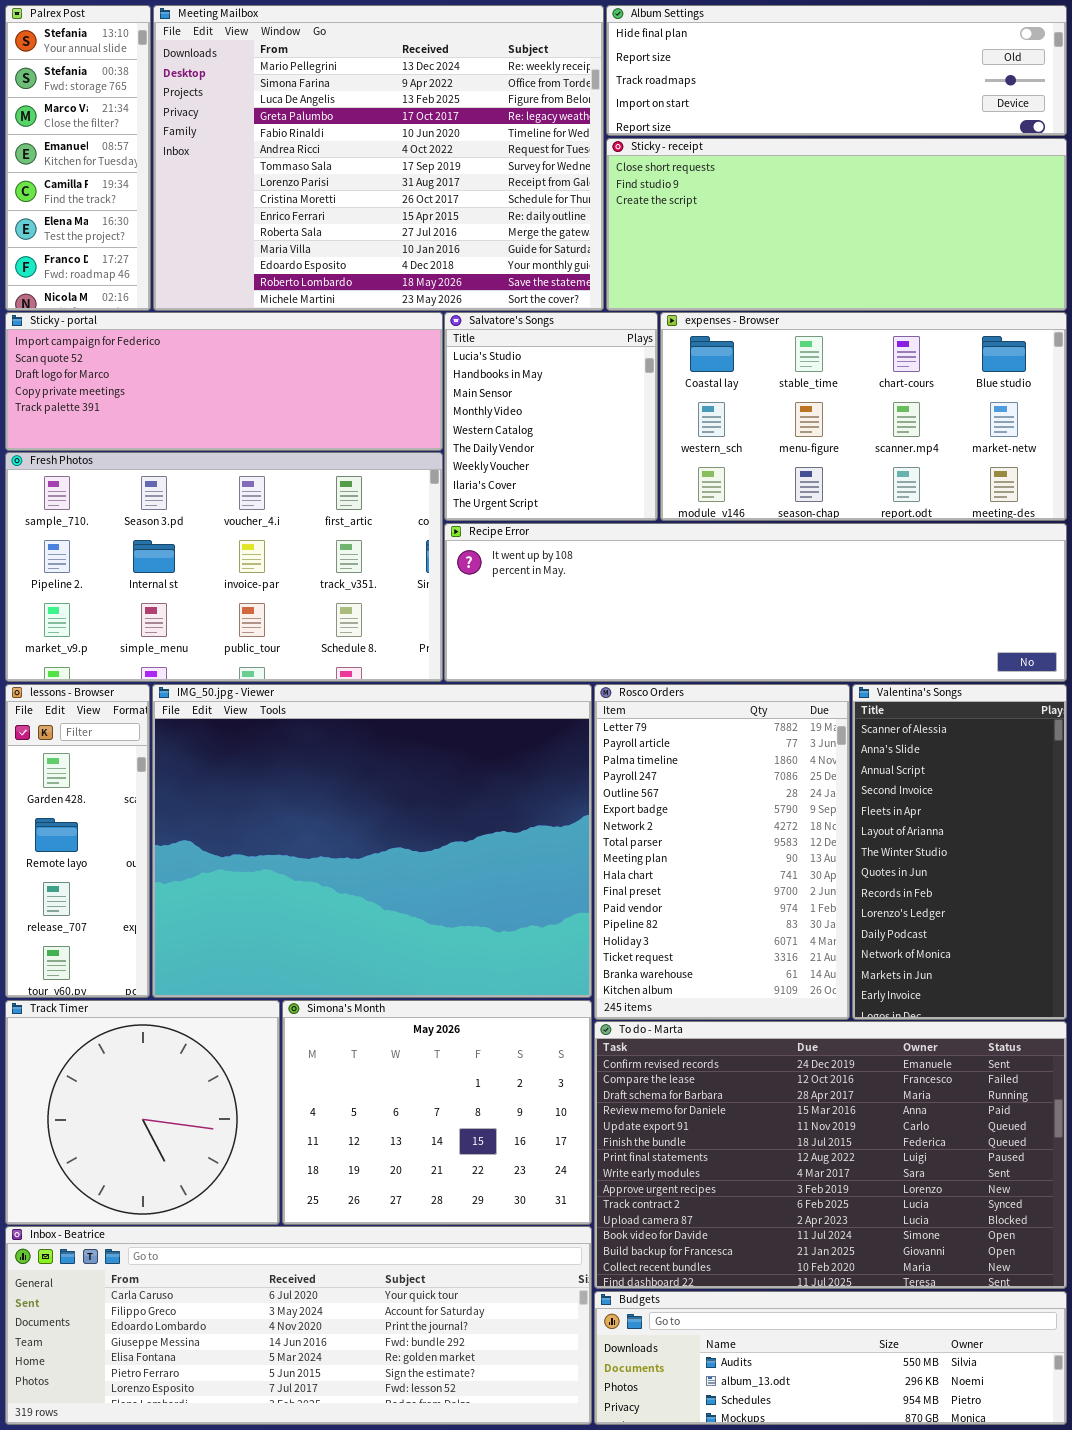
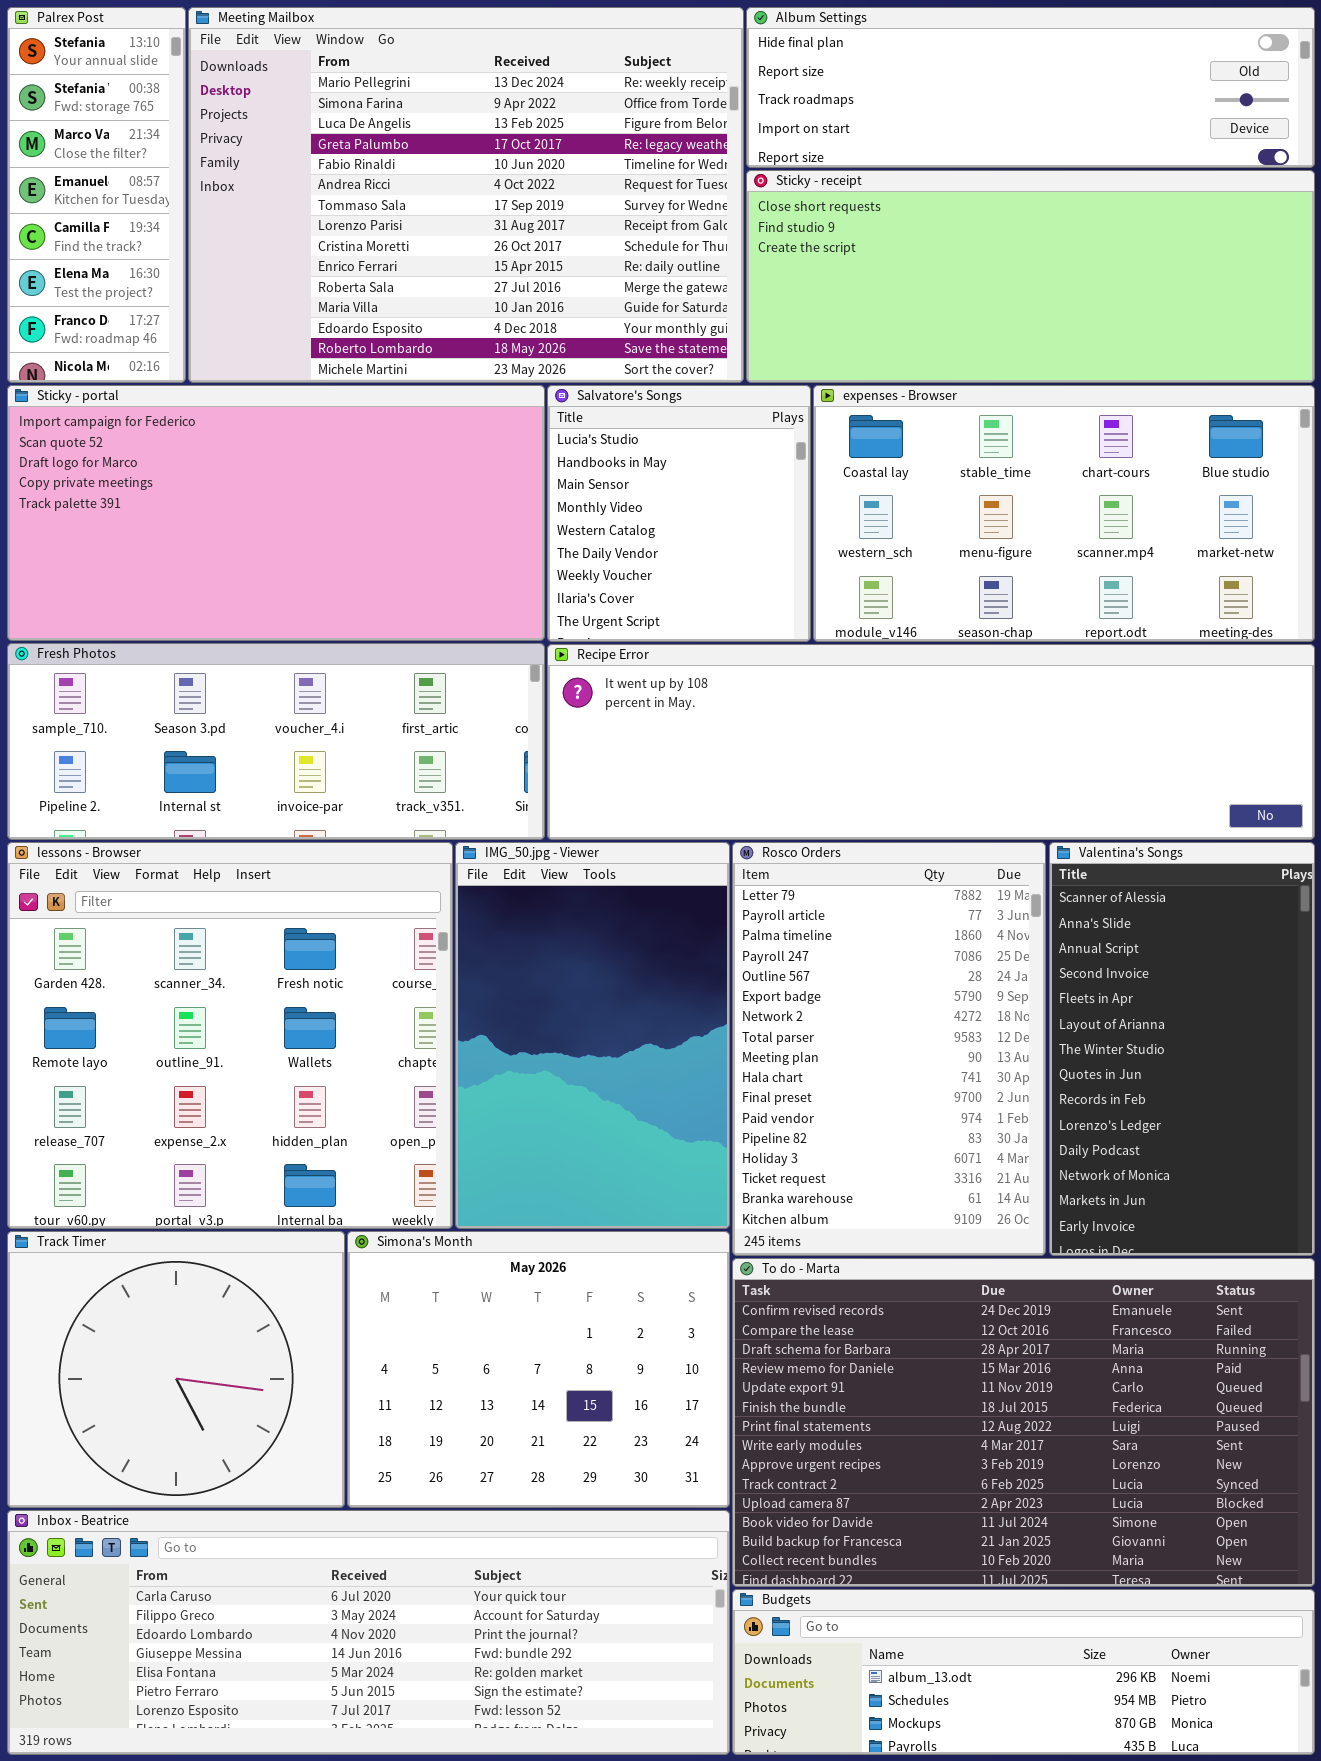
Sticky - portal: [5,312,443,451] -> [7,385,545,641], resized
Fresh Photos: [5,452,443,682] -> [7,643,545,840], resized
lessons - Browser: [5,684,150,998] -> [7,842,453,1229], resized
IMG_50.jpg - Viewer: [152,684,592,998] -> [455,842,730,1229], resized
Budgets: [594,1291,1067,1425] -> [732,1589,1315,1755], scrolled down 1 row

